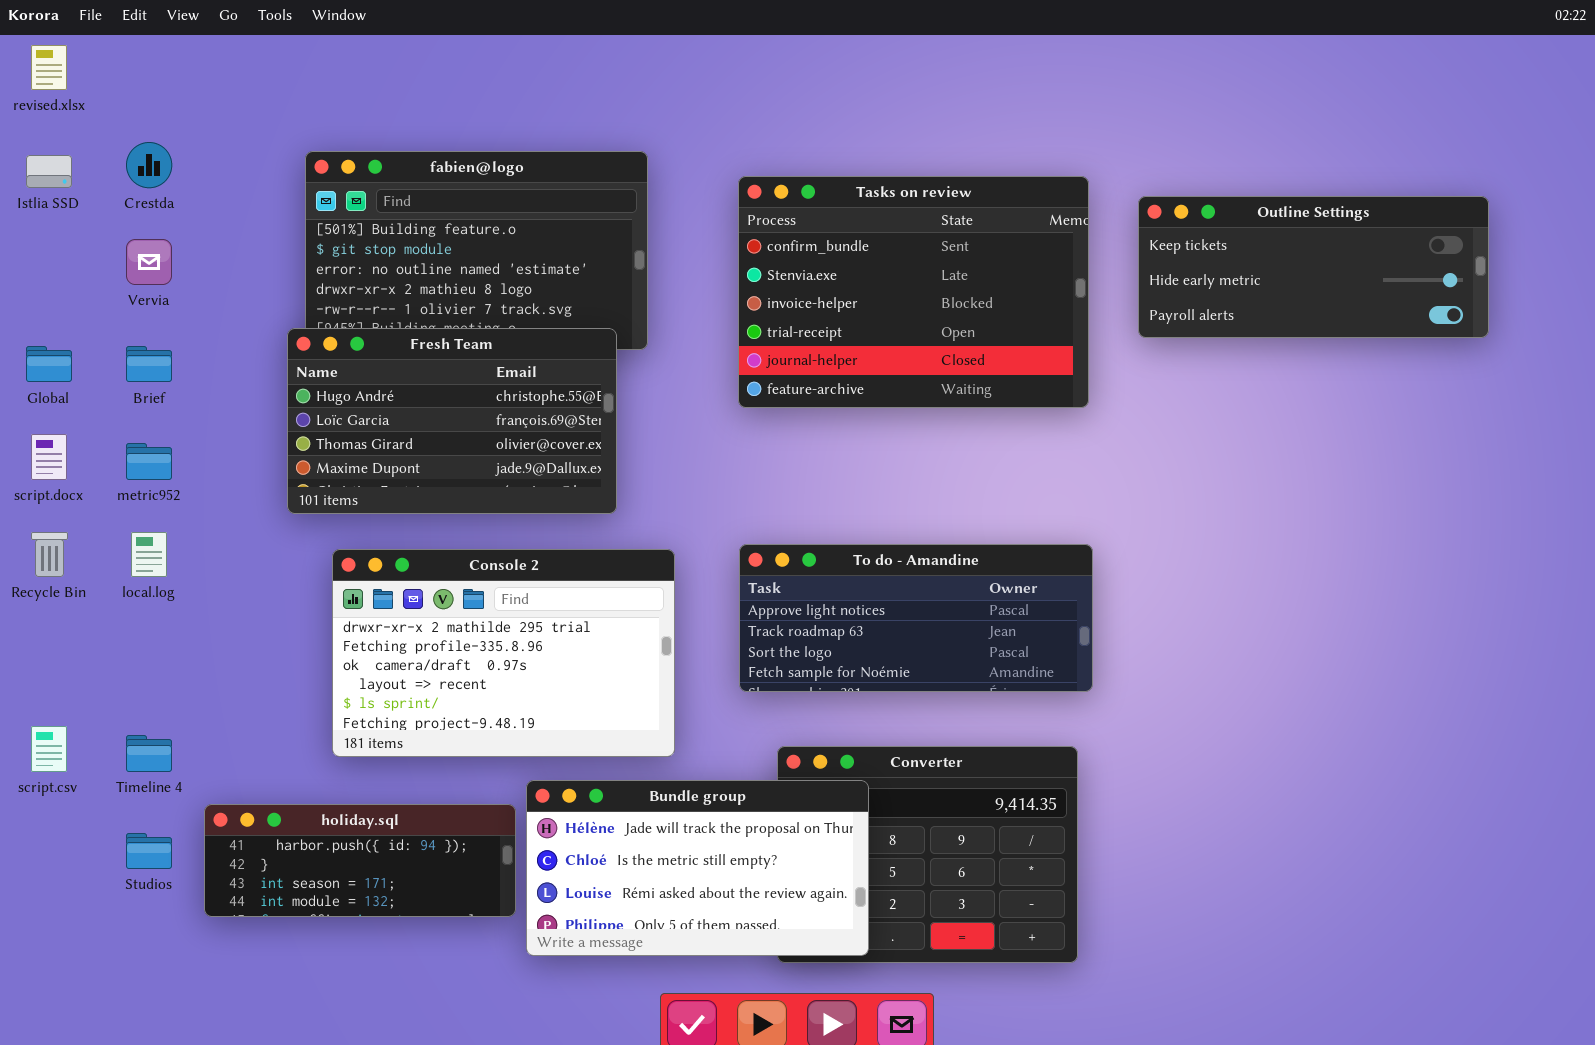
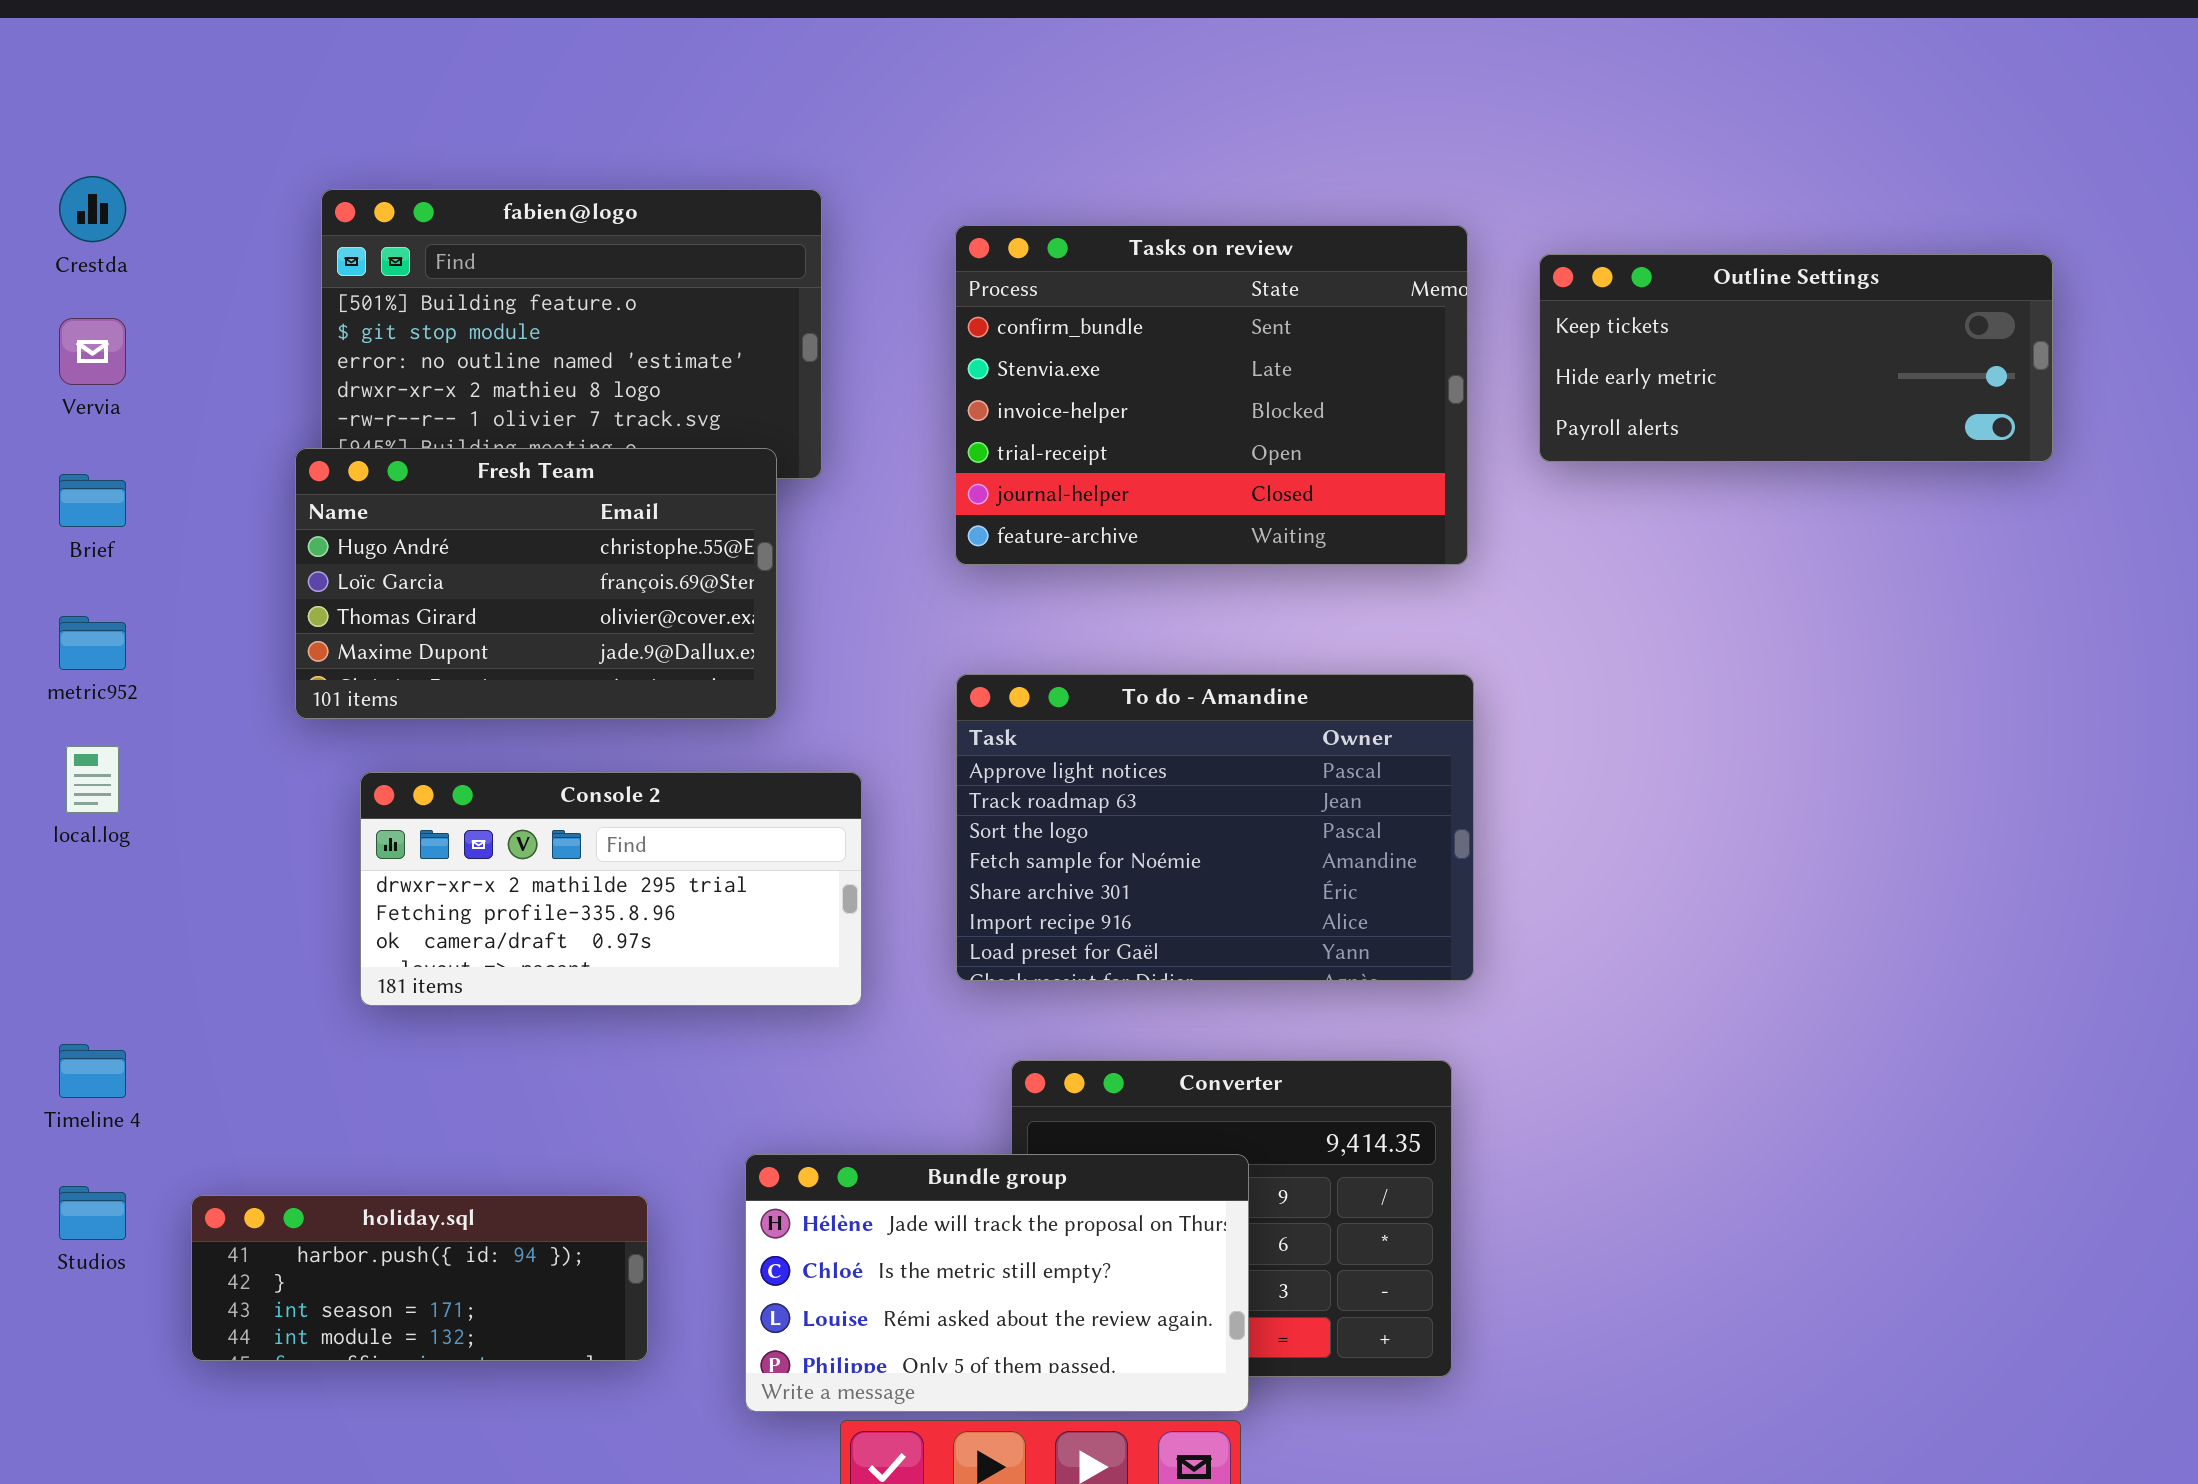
To do - Amandine: [739,544,1093,692] -> [956,674,1474,981], resized
Console 2: [332,549,675,757] -> [360,772,862,1006], resized
Bundle group: [526,780,869,956] -> [745,1154,1249,1412], moved
holiday.sql: [204,804,516,917] -> [191,1195,648,1361], moved

